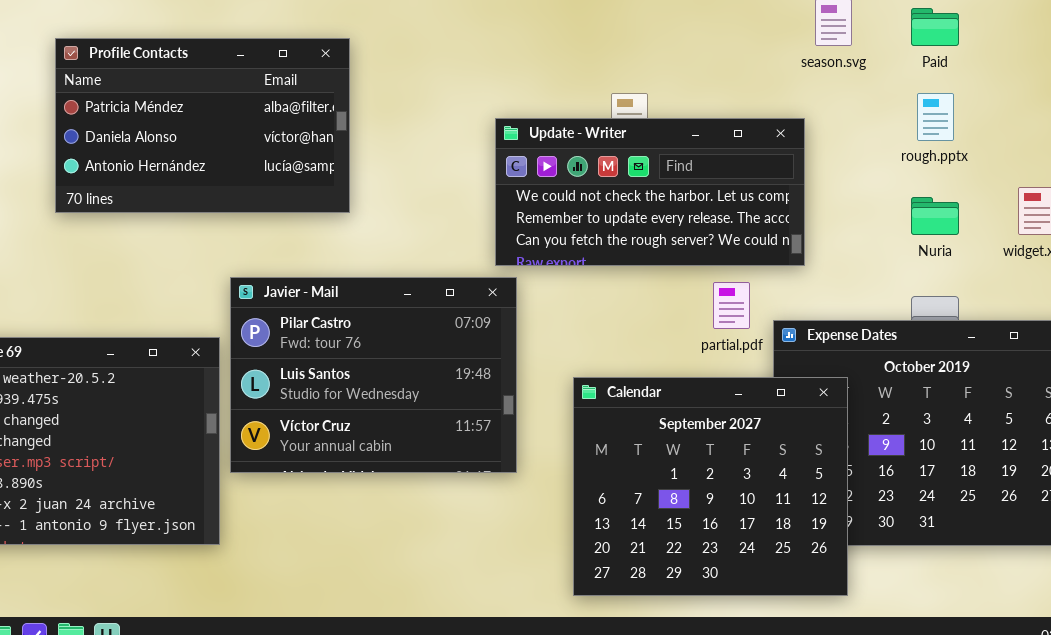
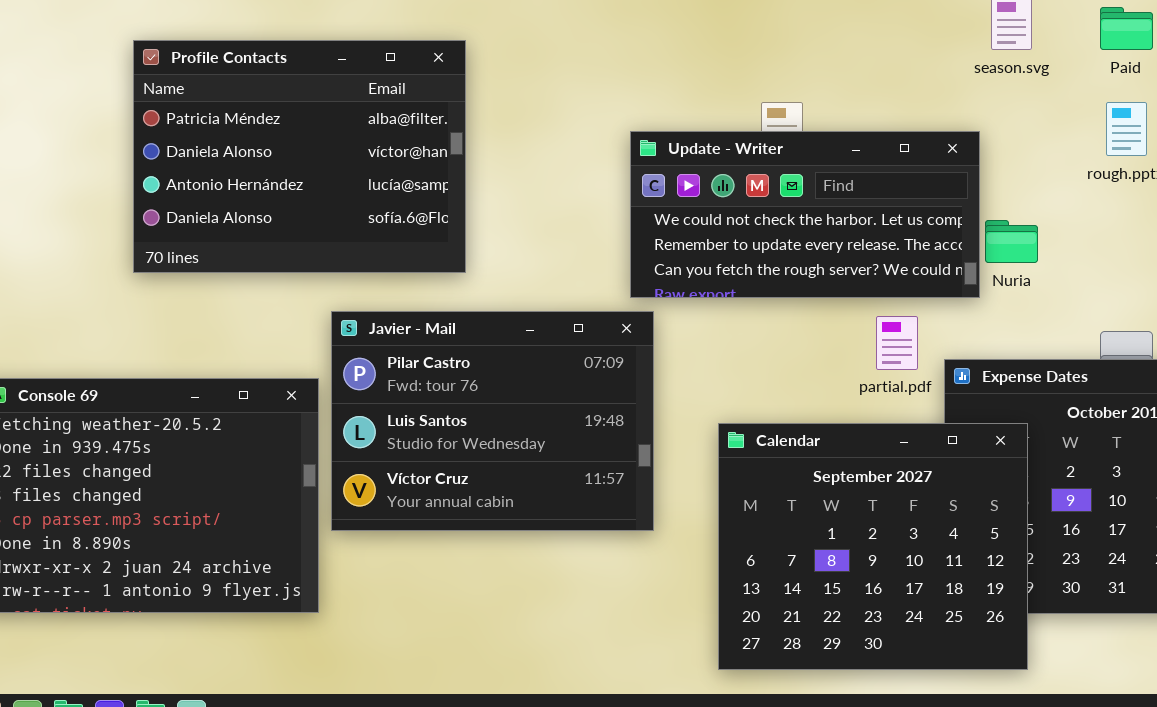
Profile Contacts: [55,38,350,213] -> [133,40,466,273], resized
Nuria: [911,197,959,235] -> [985,220,1038,263], moved

